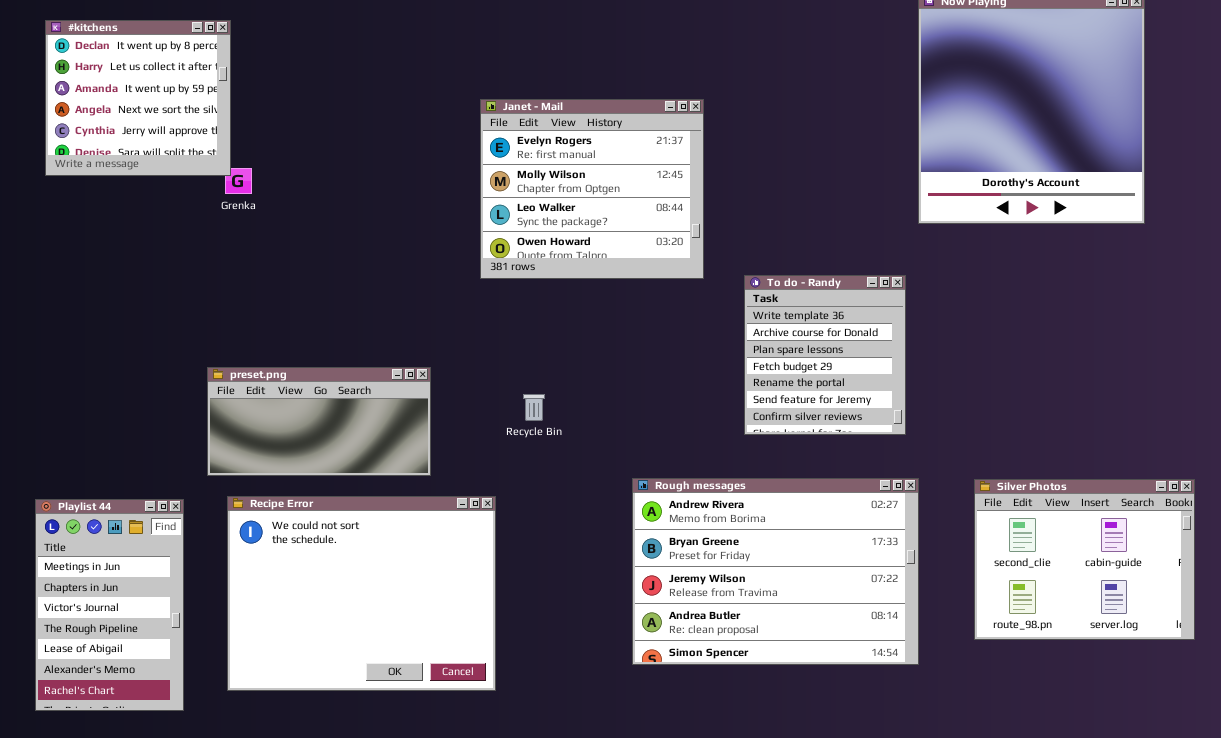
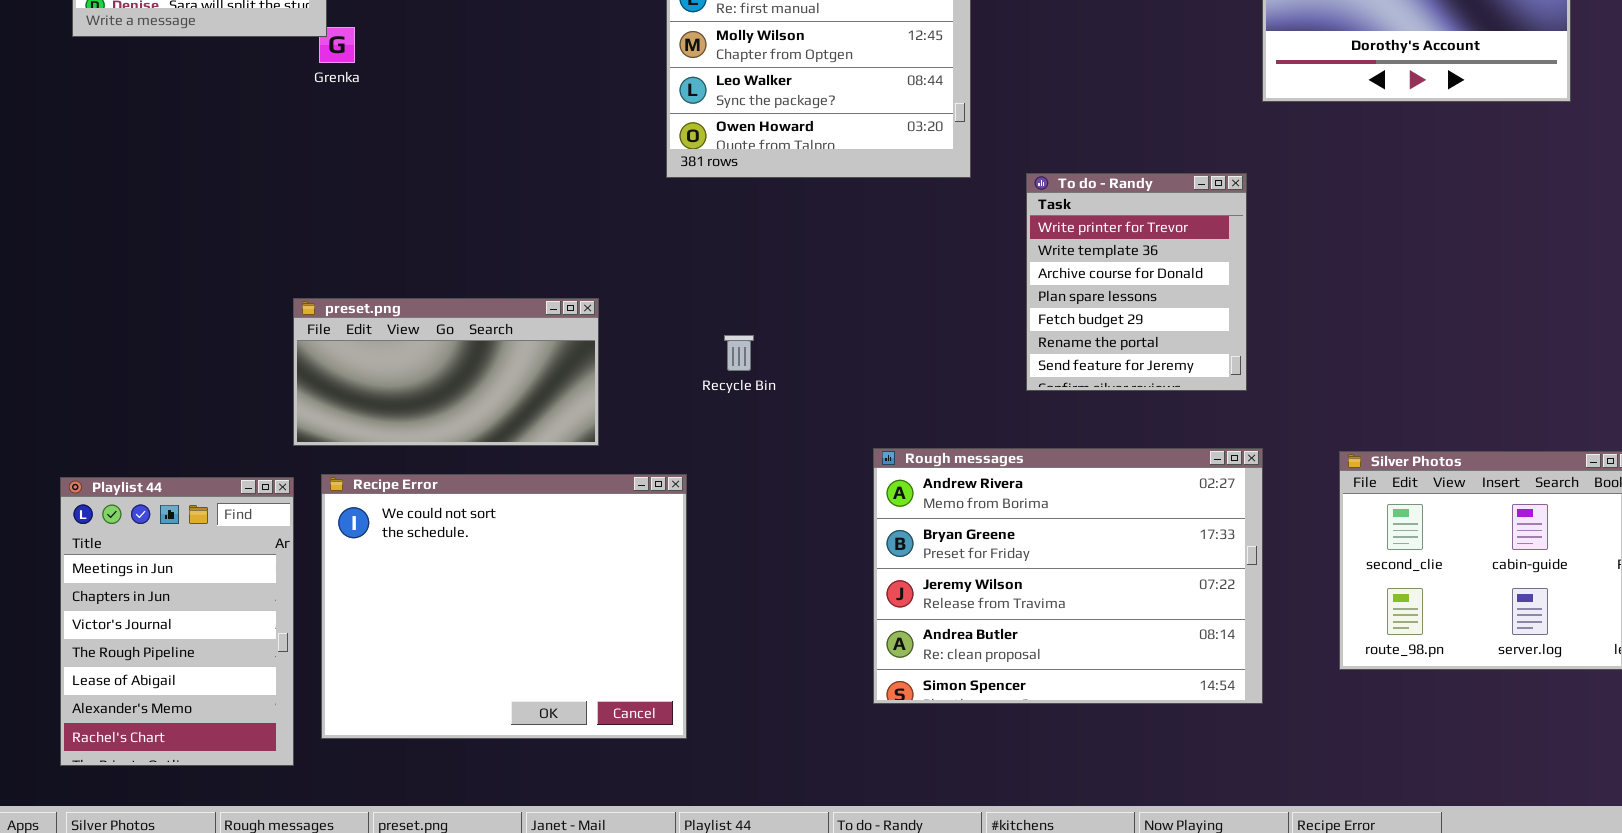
To do - Randy: [744,275,906,435] -> [1026,173,1247,391], scrolled up 1 row
Playlist 44: [35,499,184,711] -> [60,477,294,766], resized

